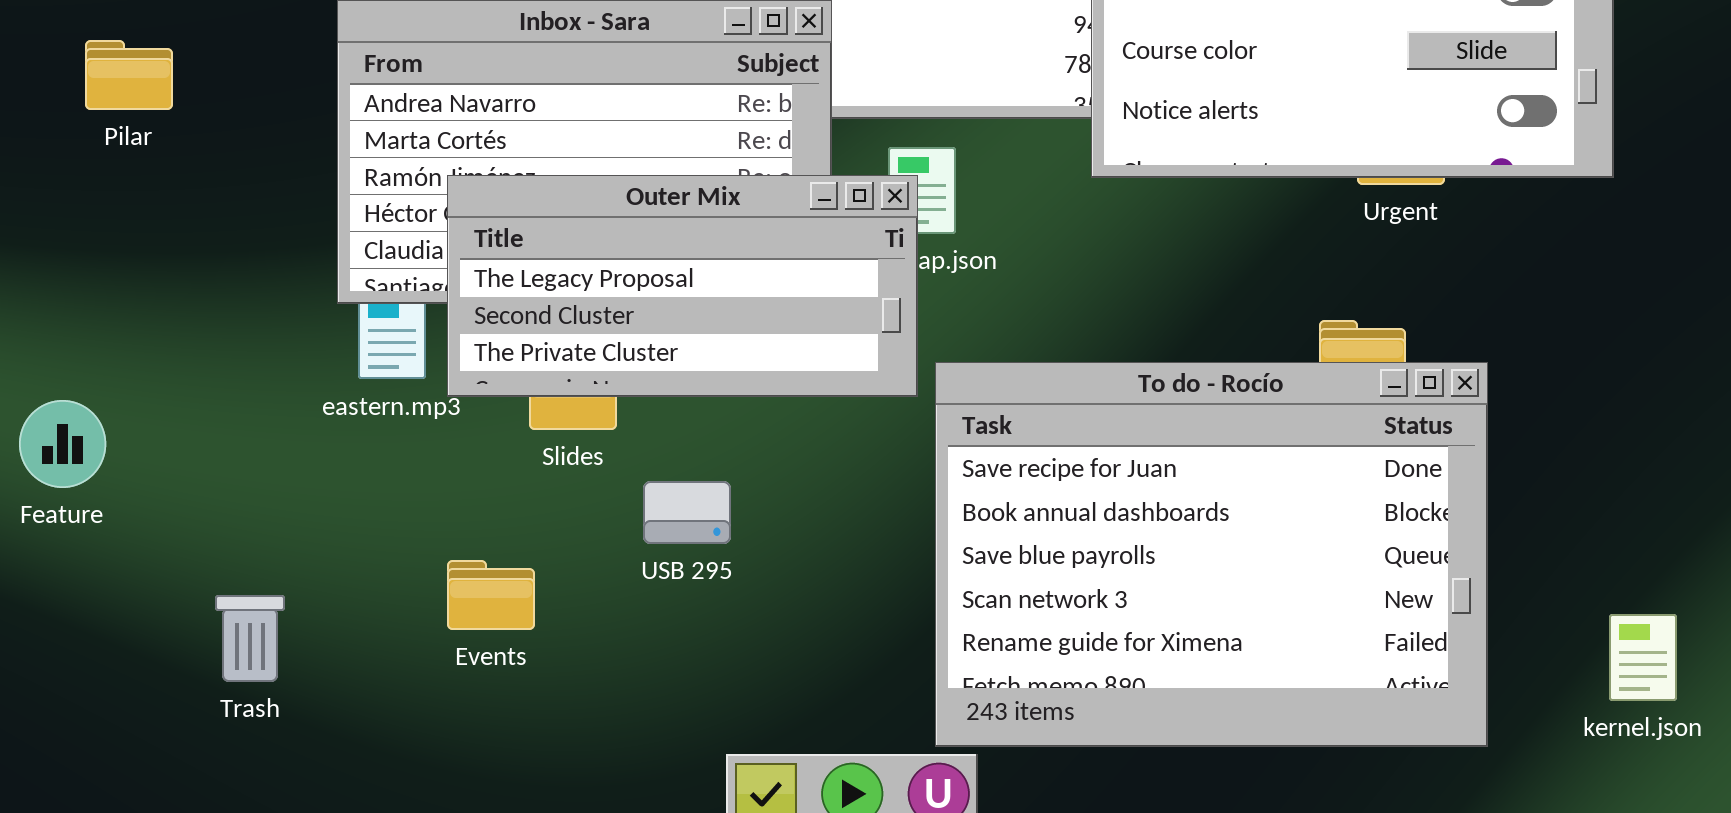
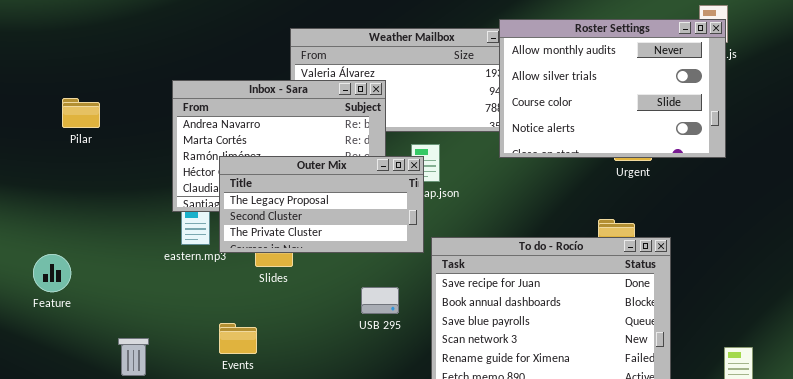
USB 295: [643,481,731,544] -> [361,287,399,314], moved

